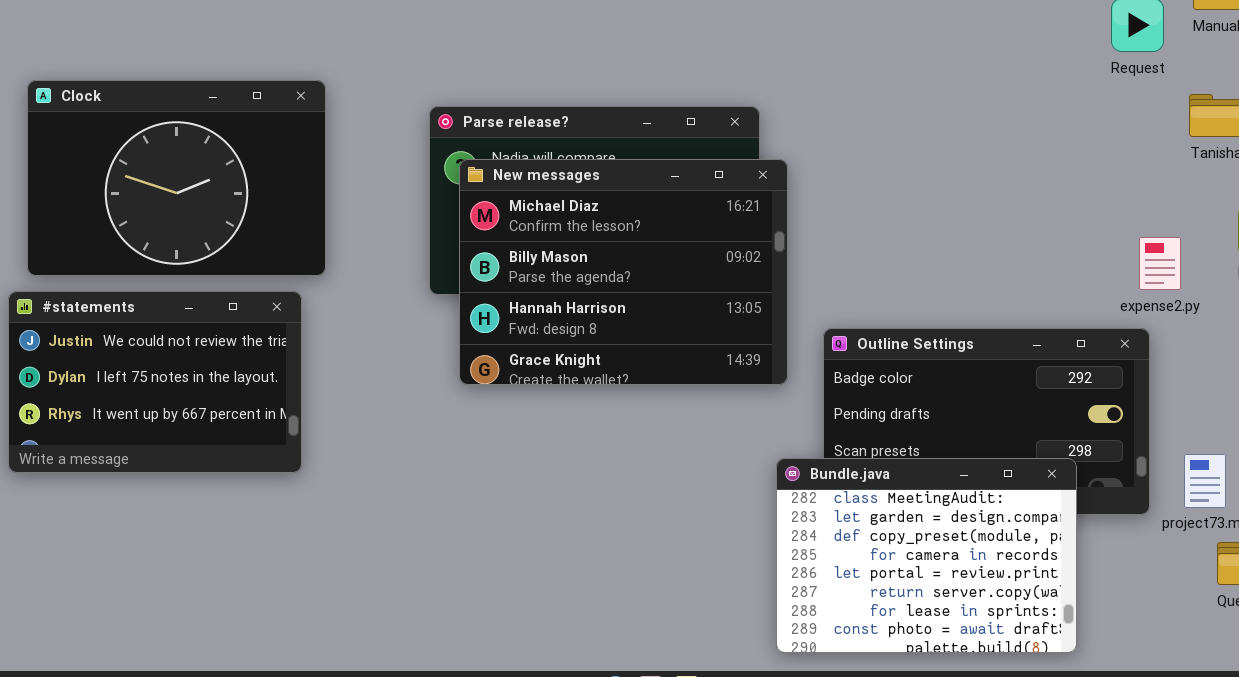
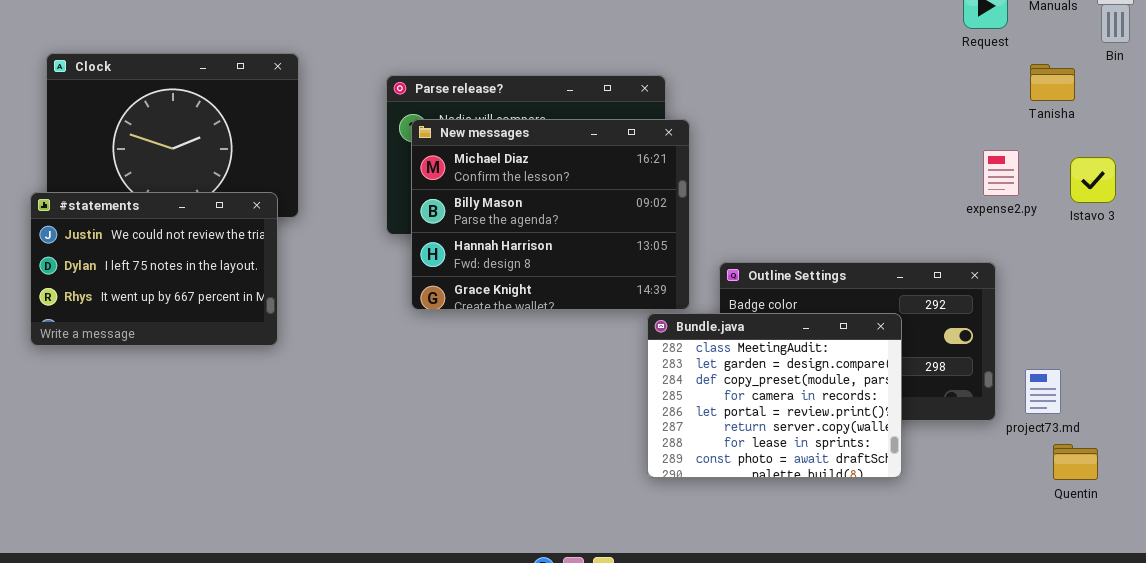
expense2.py: [1139,237,1181,290] -> [983,150,1019,196], moved
#statements: [8,291,302,473] -> [30,192,278,346], moved
Bundle.java: [776,458,1077,653] -> [647,313,902,478], moved

